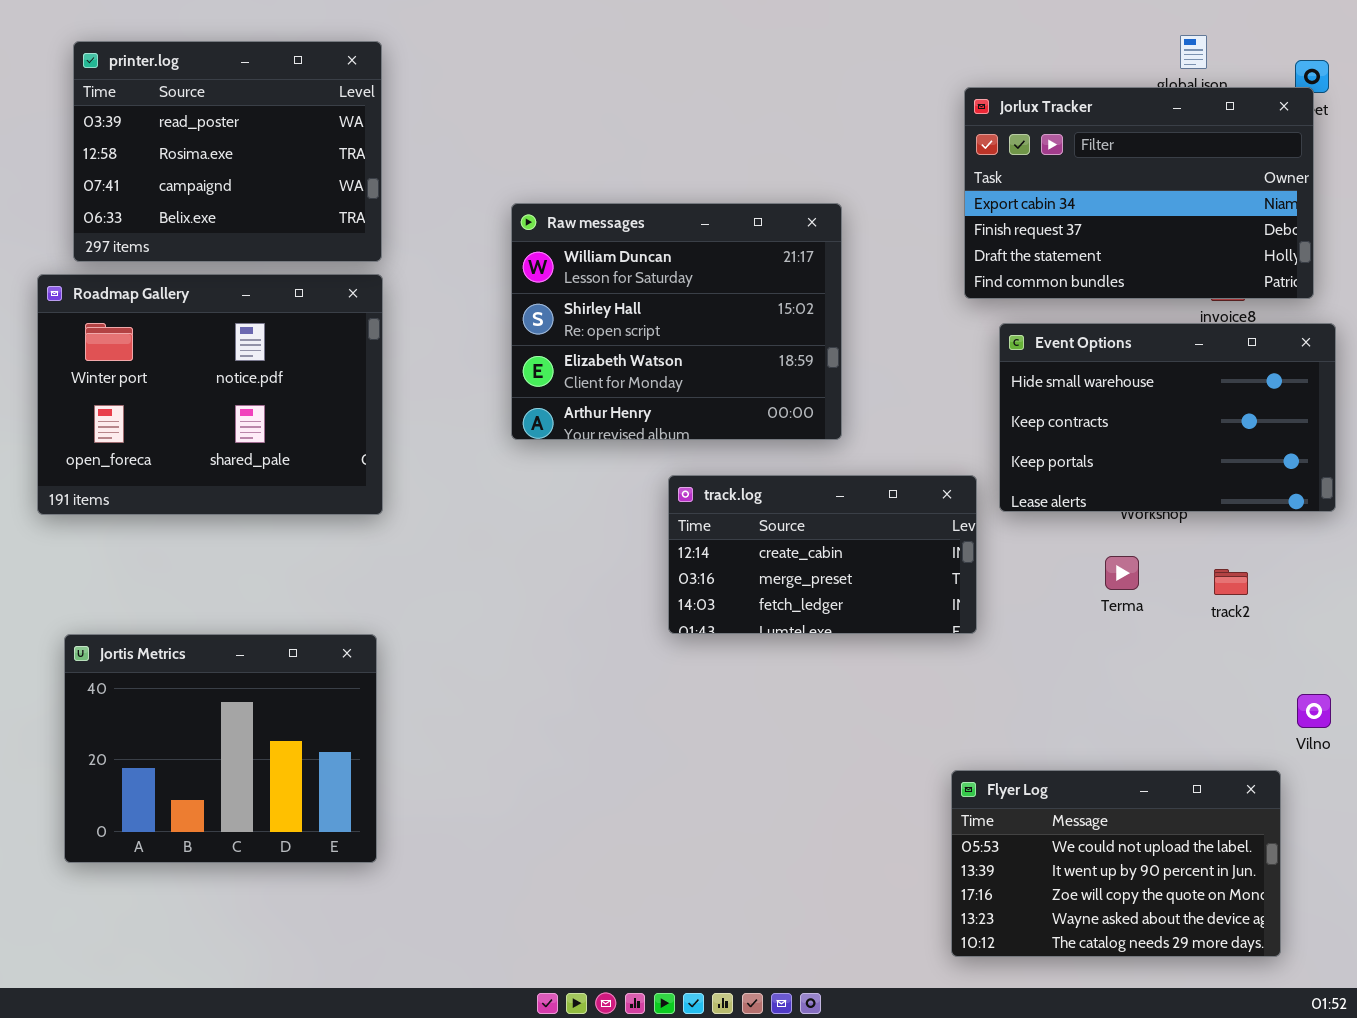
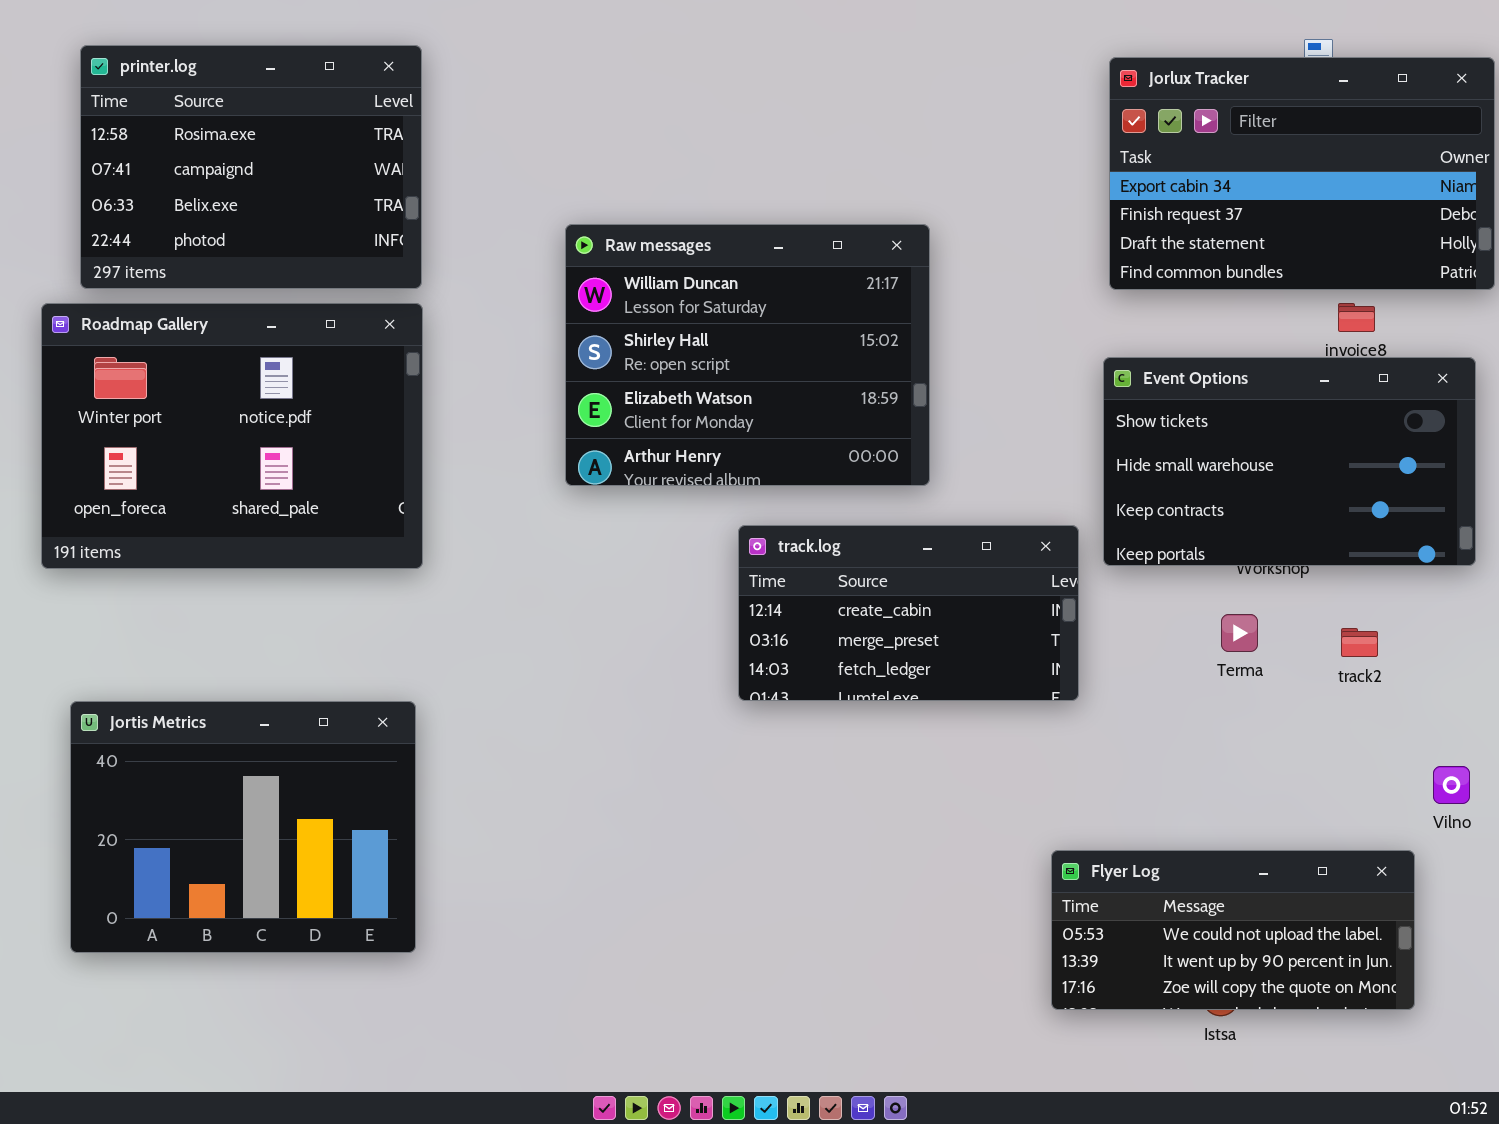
printer.log: [73,41,382,262] -> [80,45,422,289], scrolled down 1 row
Jorlux Tracker: [964,87,1314,299] -> [1109,57,1495,290], moved
Event Options: [999,323,1336,512] -> [1103,357,1476,566], scrolled up 1 row
Flyer Log: [951,770,1281,957] -> [1051,850,1415,1010], resized

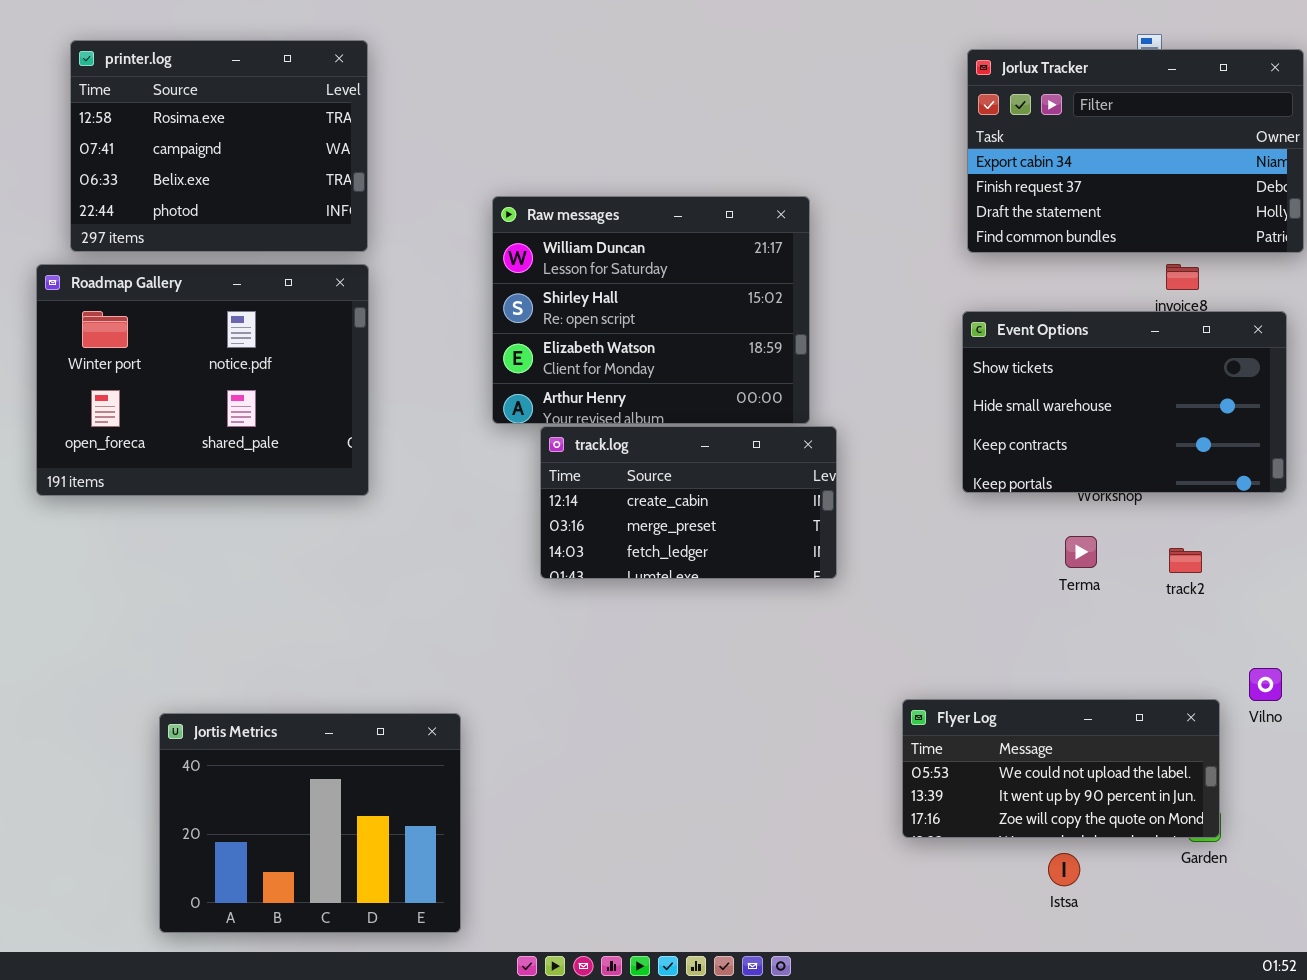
track.log: [738,525,1079,701] -> [540,426,837,579], moved
Jortis Metrics: [70,701,416,953] -> [159,713,461,933], moved
Flyer Log: [1051,850,1415,1010] -> [902,699,1220,838], moved

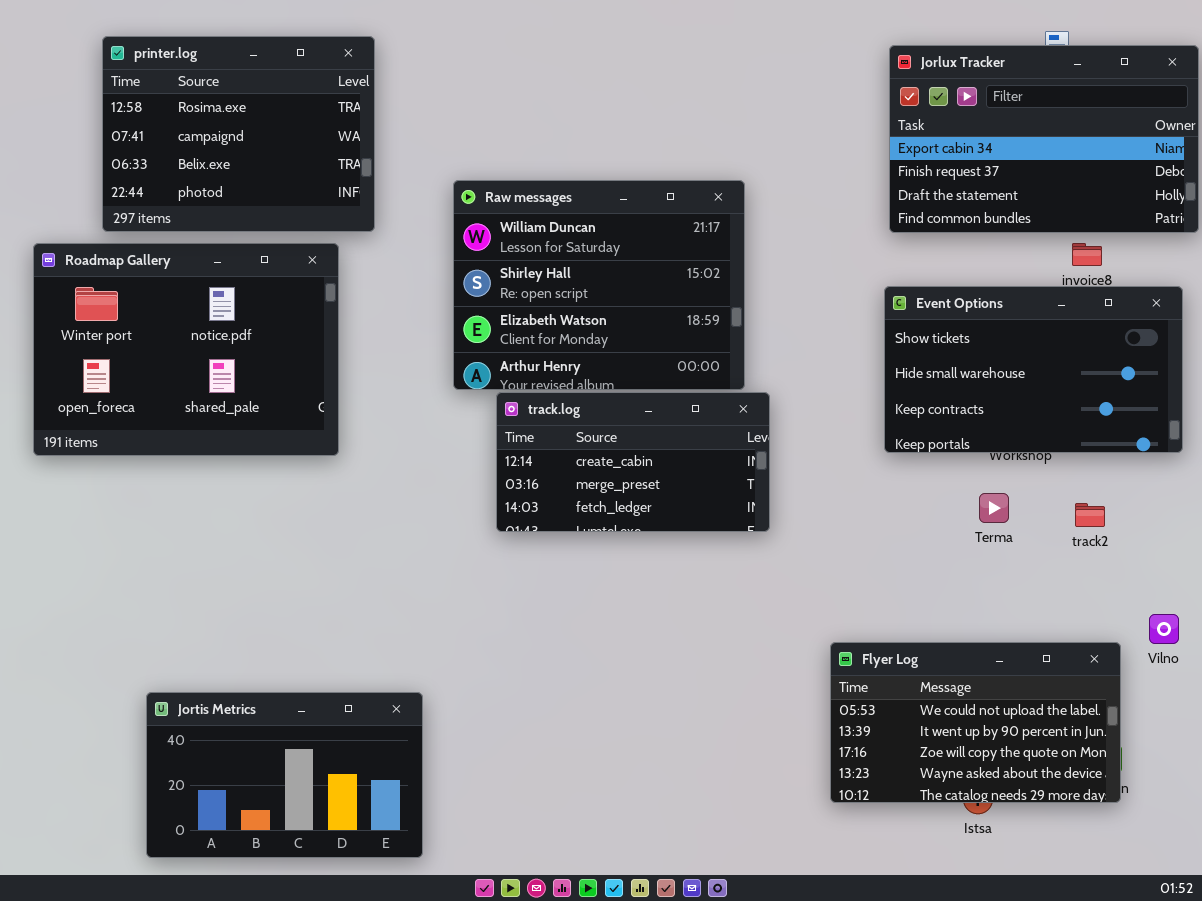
printer.log: [70,40,368,252] -> [102,36,375,232], moved
Flyer Log: [902,699,1220,838] -> [830,642,1121,803], resized
Jortis Metrics: [159,713,461,933] -> [146,692,423,858], resized

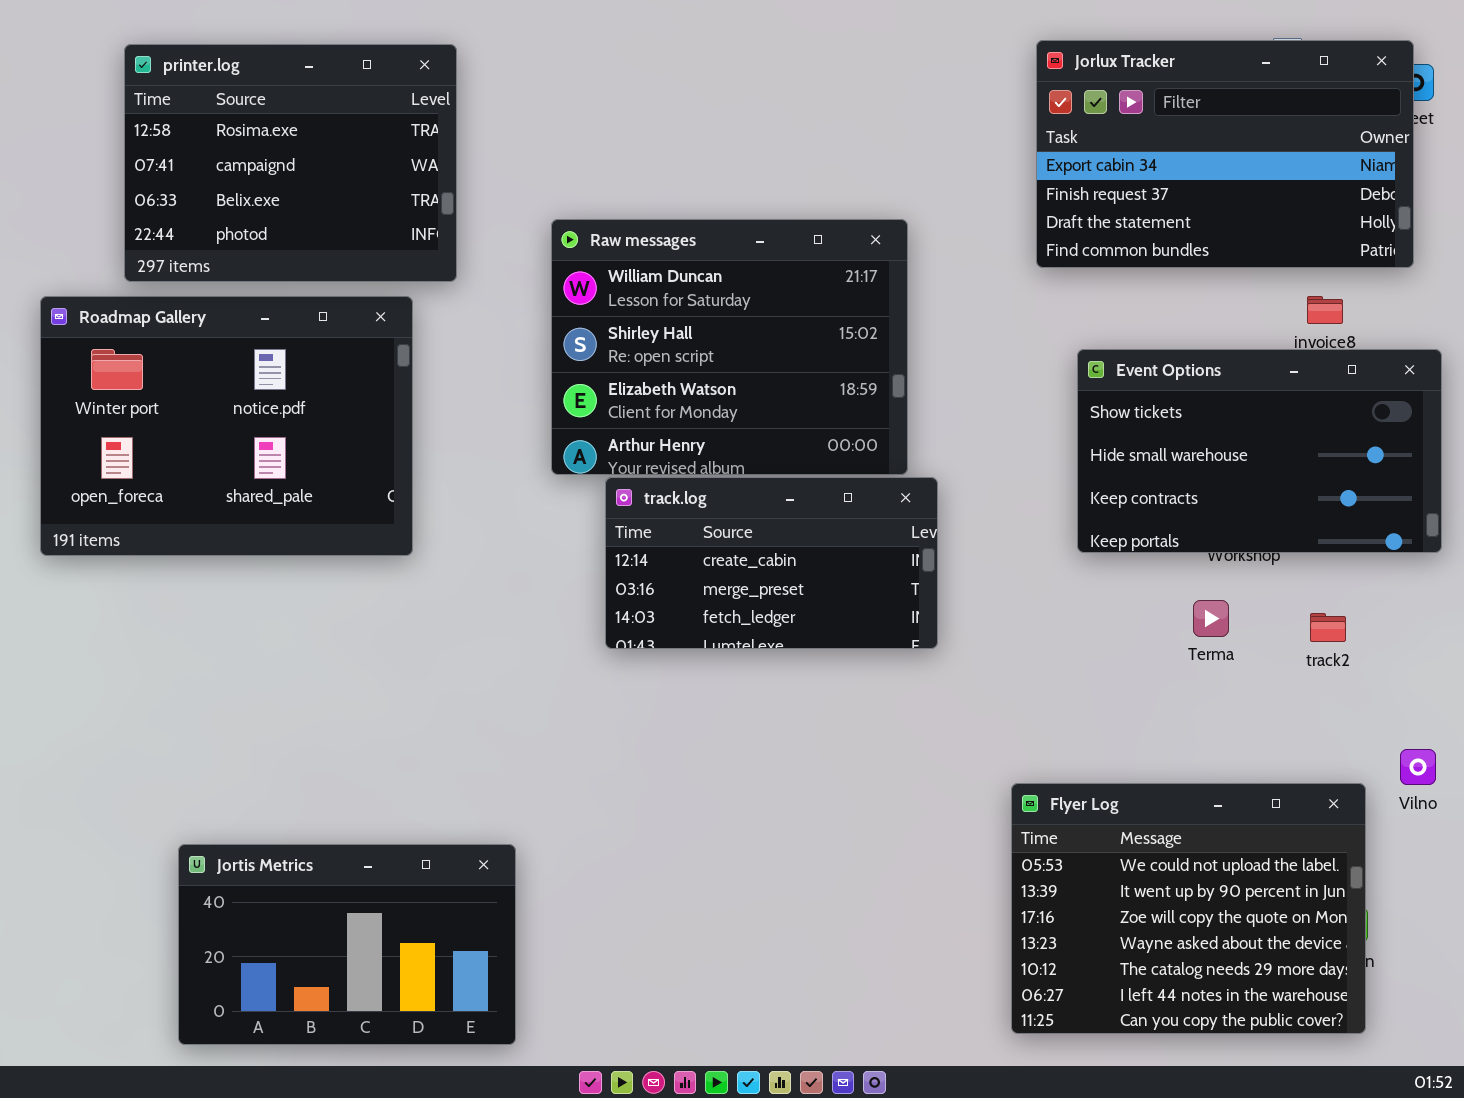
Jorlux Tracker: [889,45,1199,233] -> [1036,40,1414,268], moved
Flyer Log: [830,642,1121,803] -> [1011,783,1366,1034], resized

